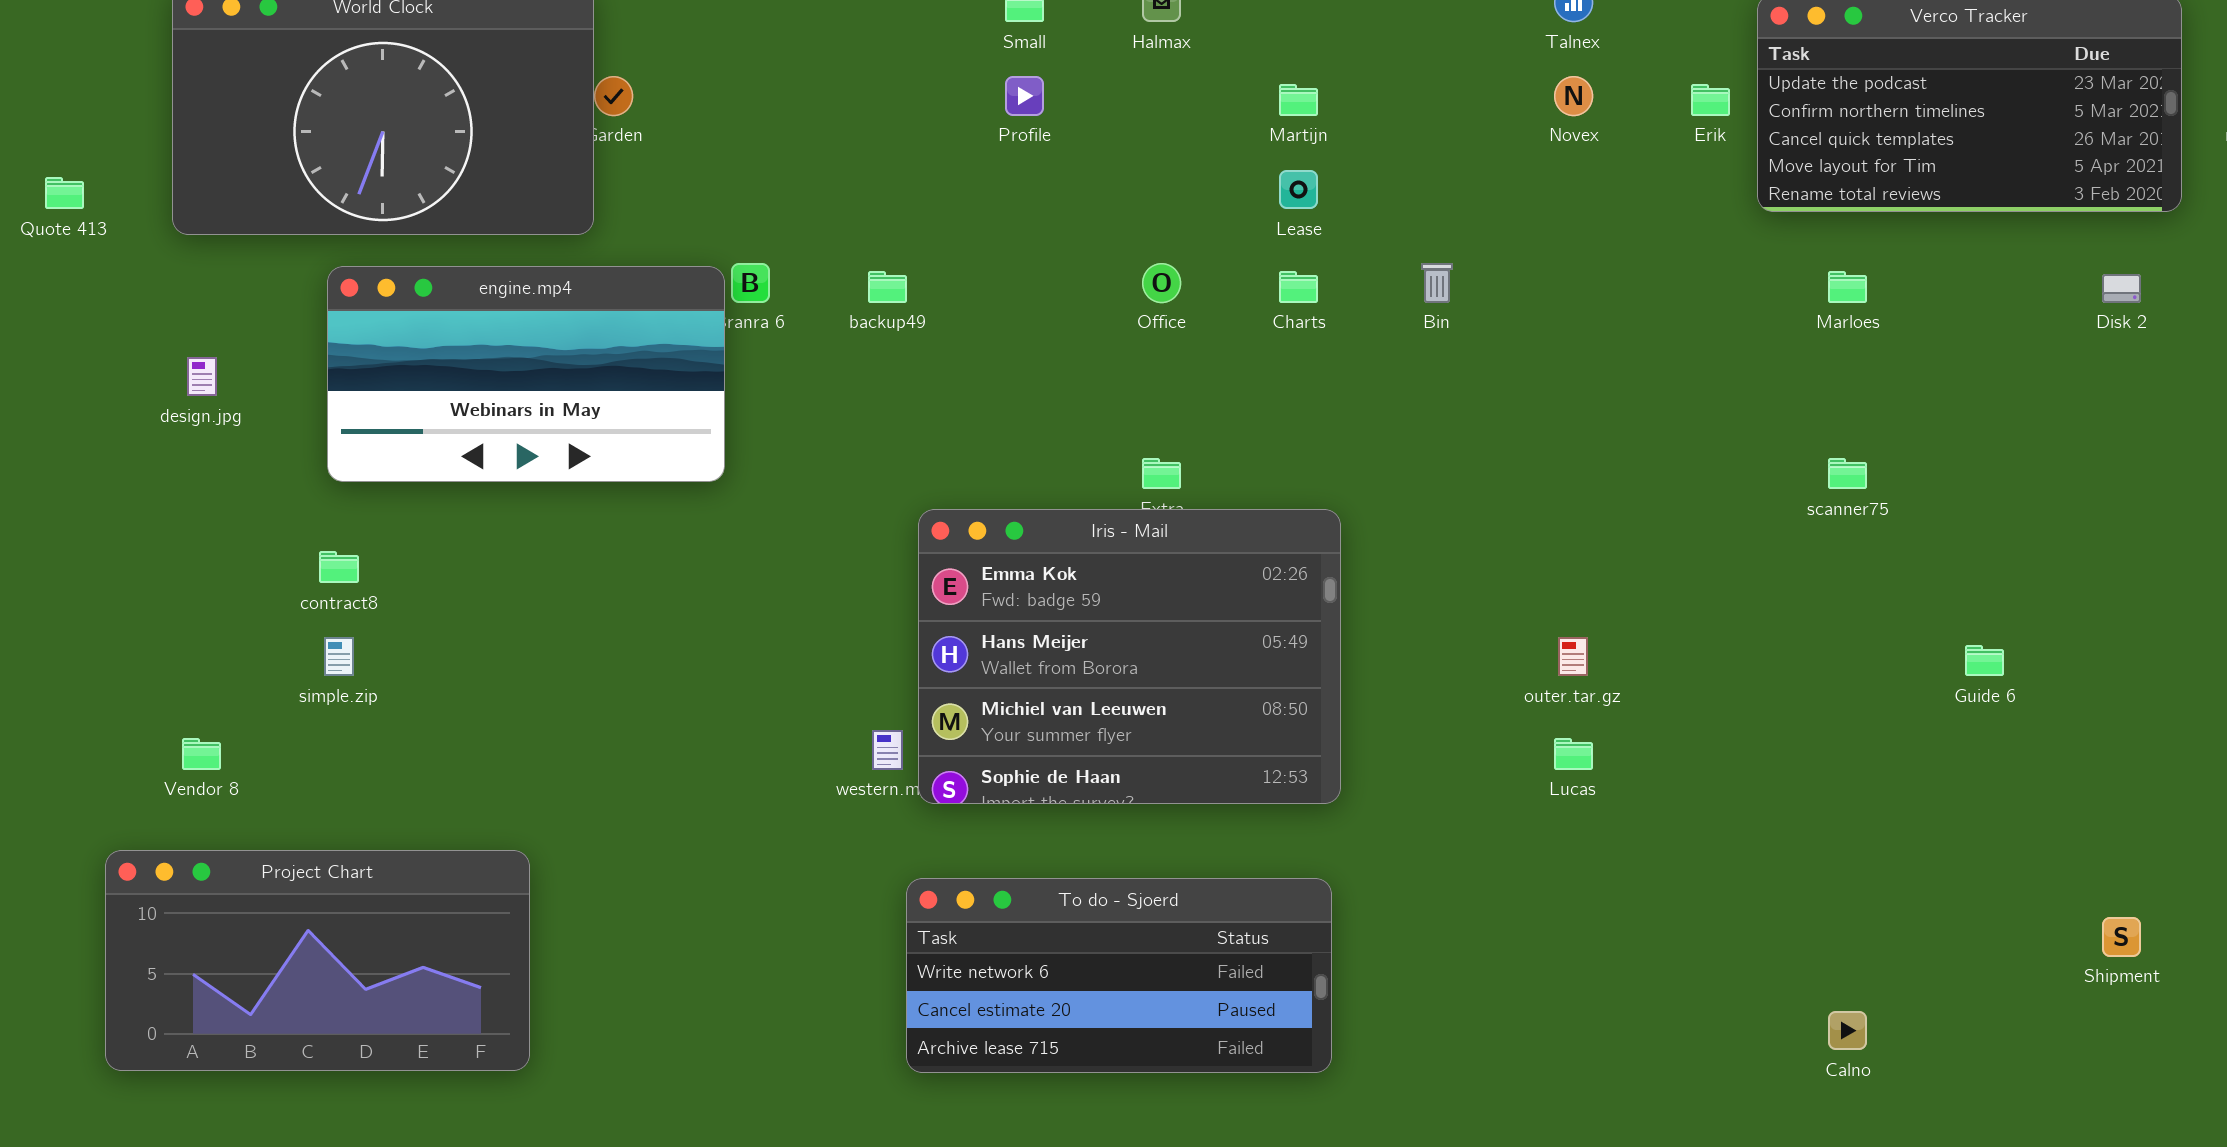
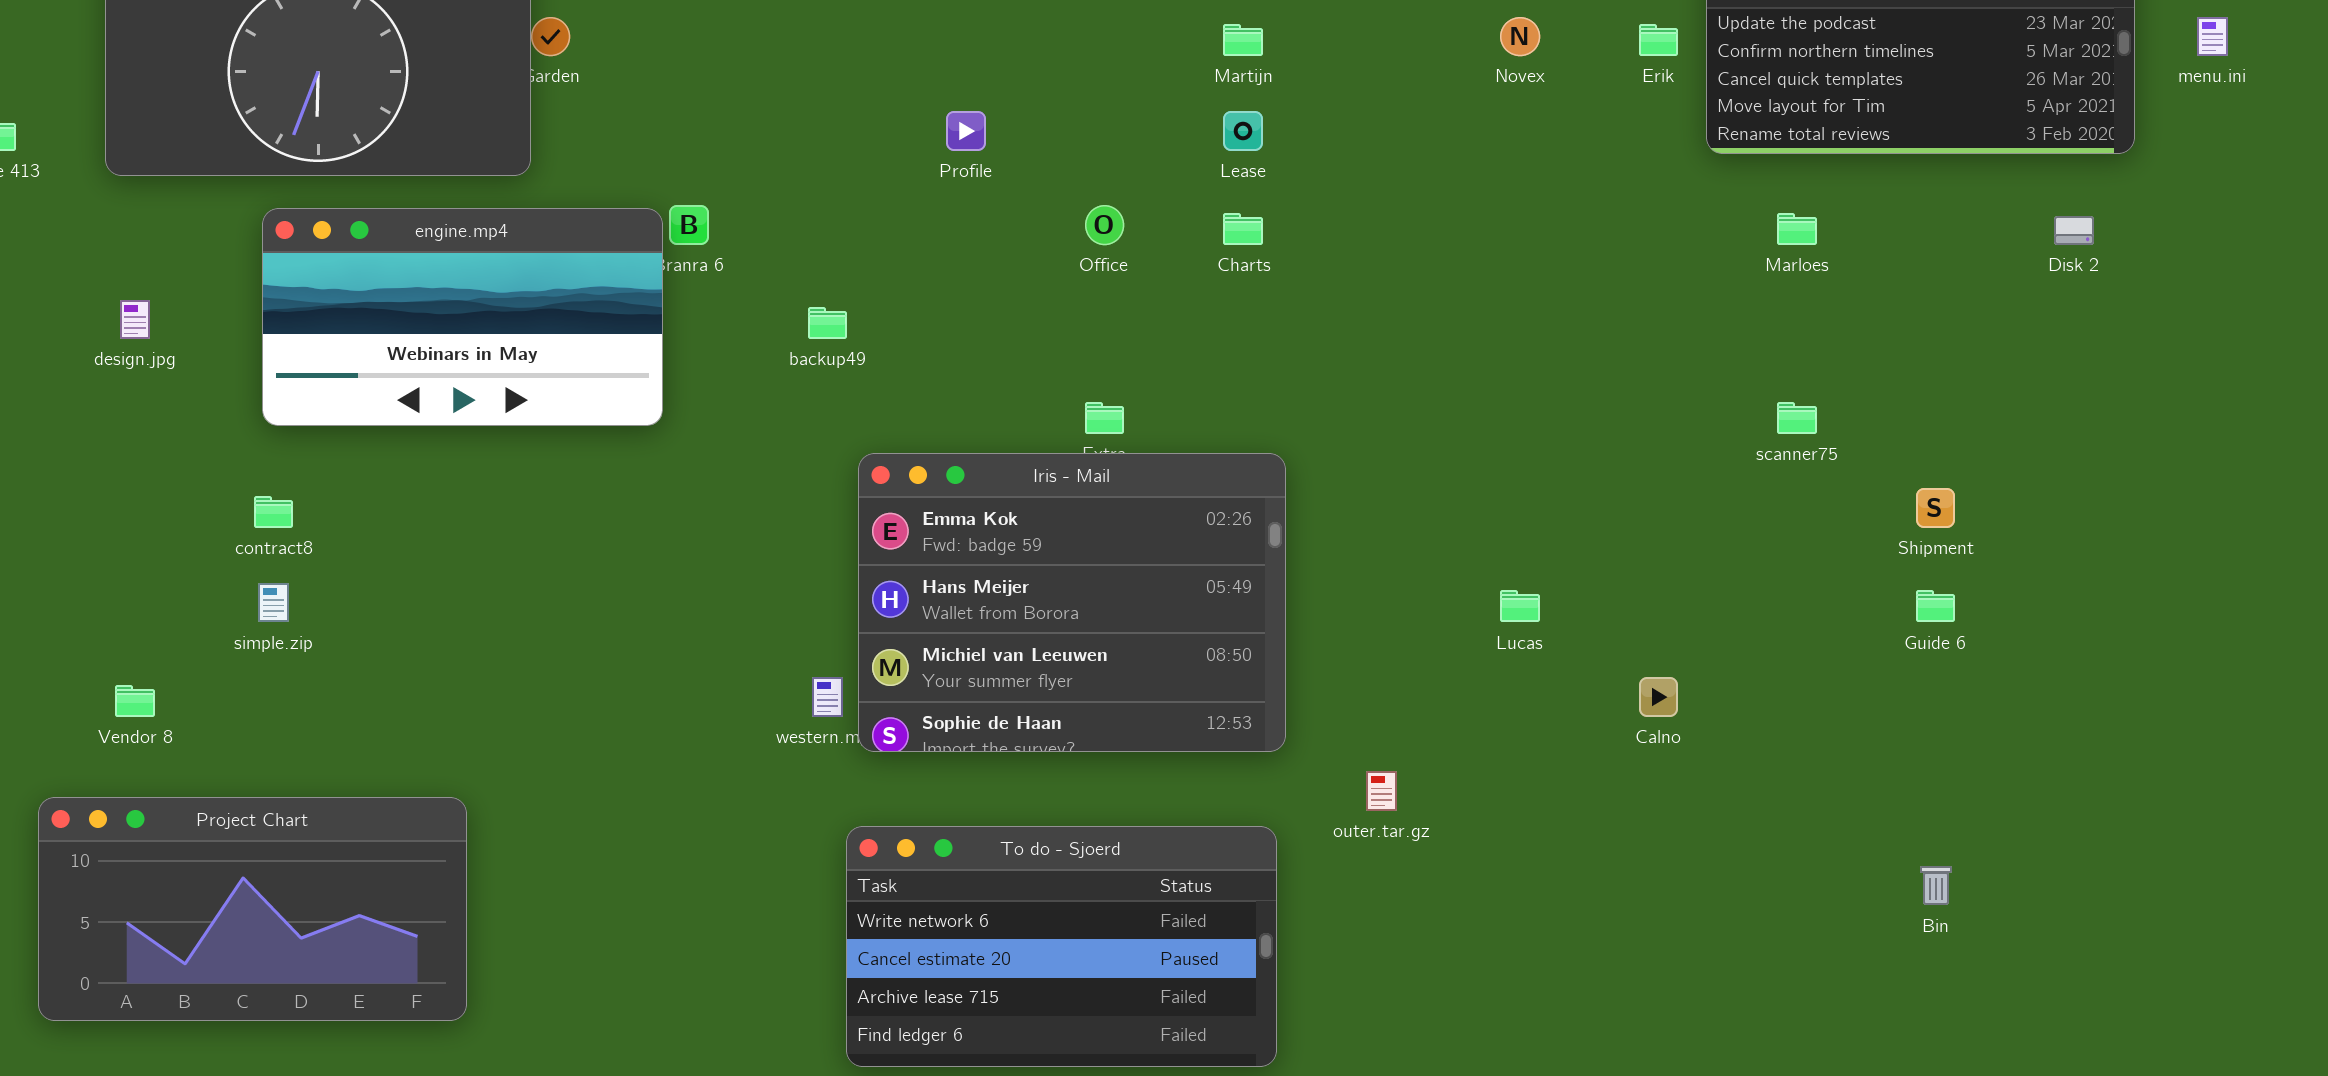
Profile: [1005,76,1044,116] -> [946,111,986,151], moved
Bin: [1421,263,1453,303] -> [1920,866,1952,905], moved
backup49: [868,271,907,303] -> [808,307,847,339], moved
outer.tar.gz: [1558,637,1588,676] -> [1366,771,1397,811], moved
Lucas: [1554,738,1593,770] -> [1500,590,1540,622], moved
To do - Sjoerd: [906,878,1332,1073] -> [846,826,1277,1067], resized
Shipment: [2102,917,2141,957] -> [1916,488,1955,528], moved
Calno: [1828,1011,1867,1050] -> [1639,677,1678,717], moved

